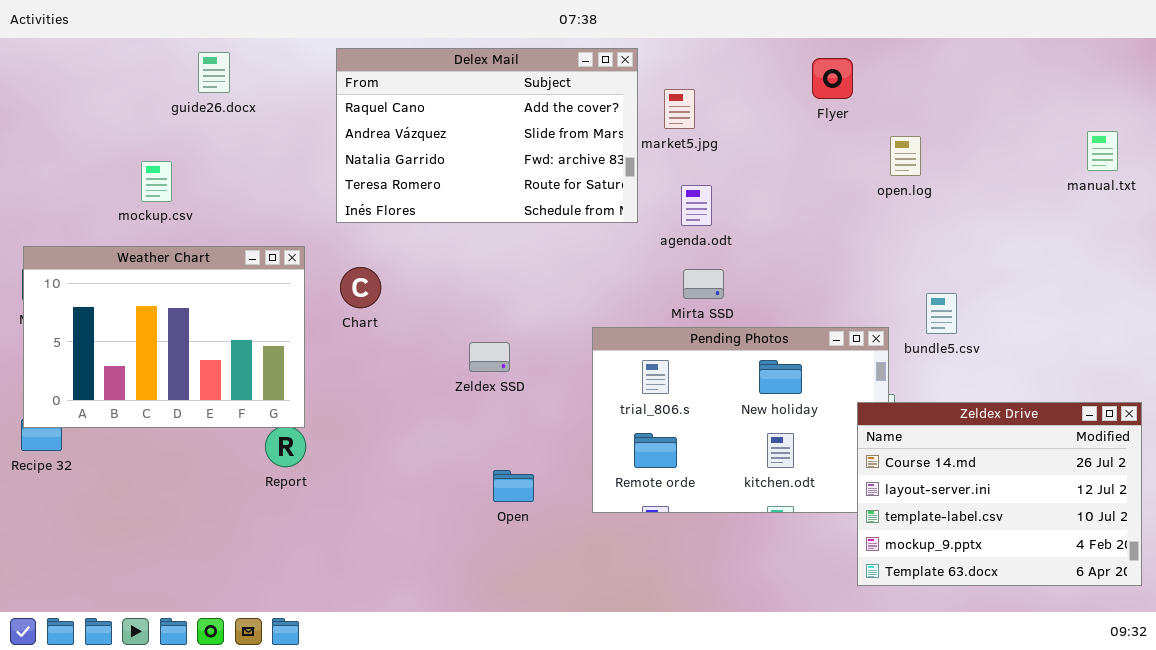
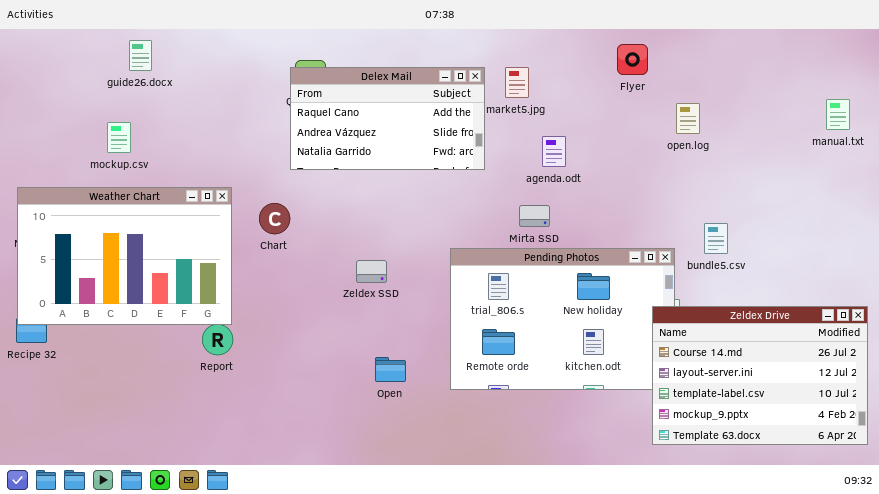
Delex Mail: [336,48,638,223] -> [290,67,485,170], resized
guide26.docx: [198,52,230,93] -> [129,40,152,71], moved
agenda.odt: [681,185,712,226] -> [542,136,566,167], moved

